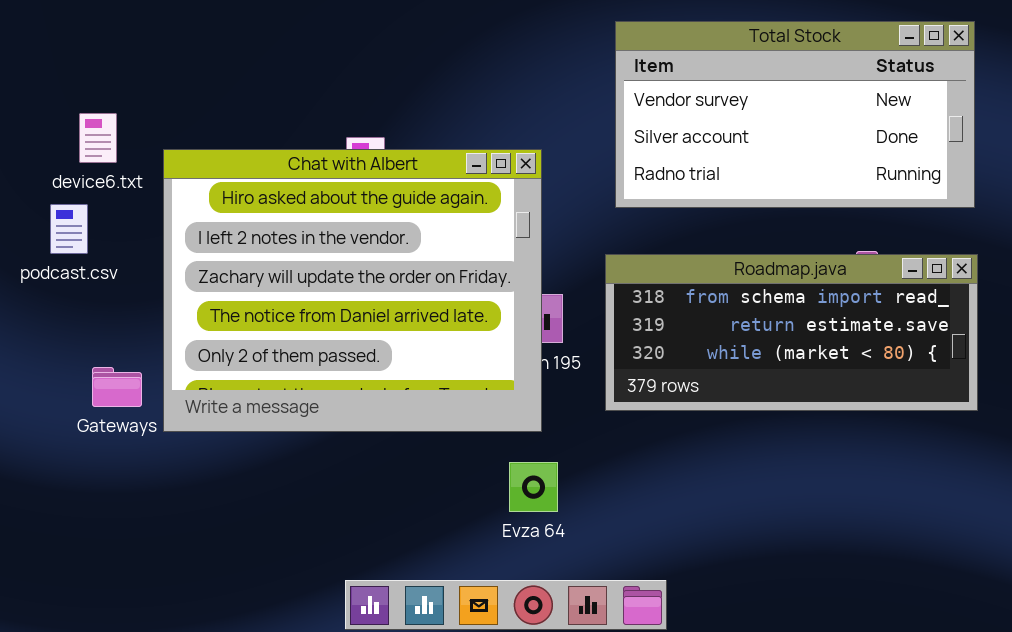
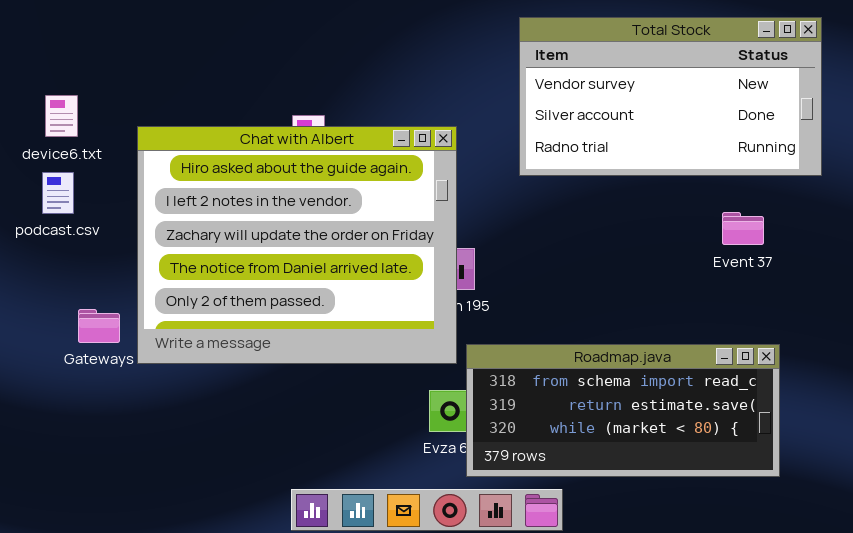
device6.txt: [79,113,117,163] -> [45,95,78,137], moved
Roadmap.java: [605,254,978,411] -> [466,344,780,477], moved

